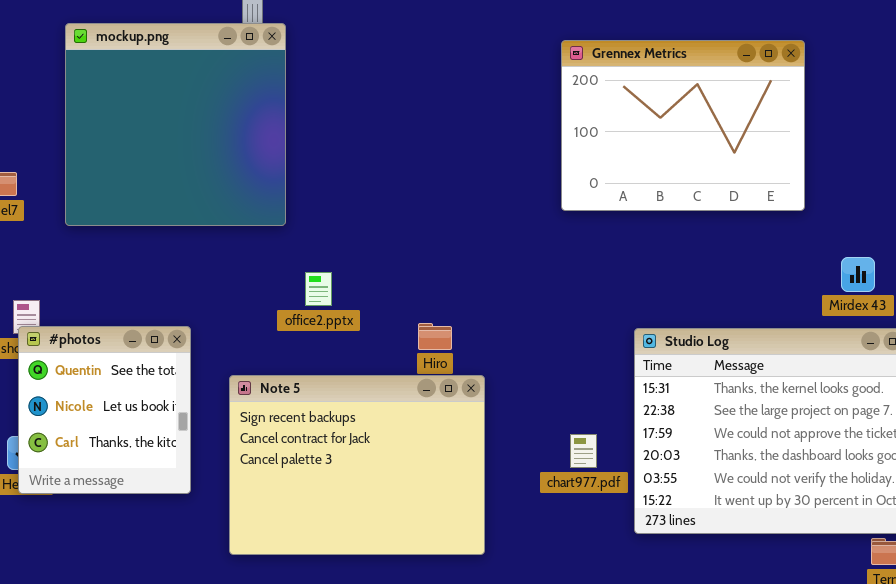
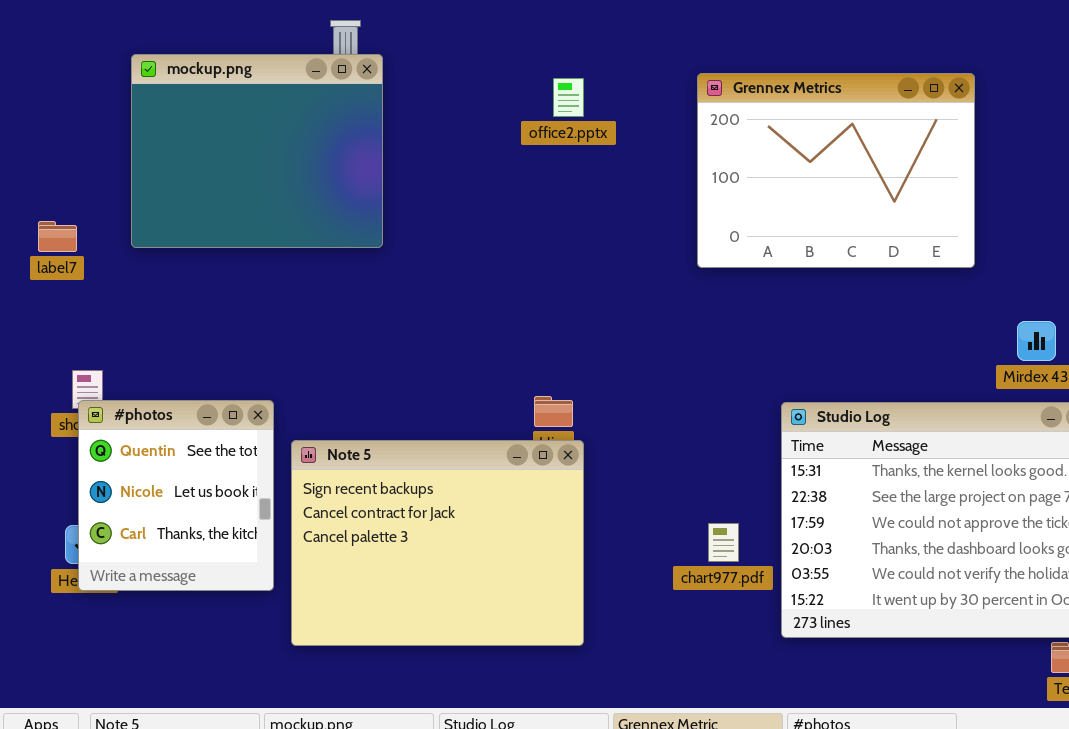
mockup.png: [65,23,286,226] -> [131,54,383,248], resized
office2.pptx: [305,272,332,306] -> [553,78,584,117], moved
Note 5: [229,375,485,555] -> [291,440,584,646], moved

